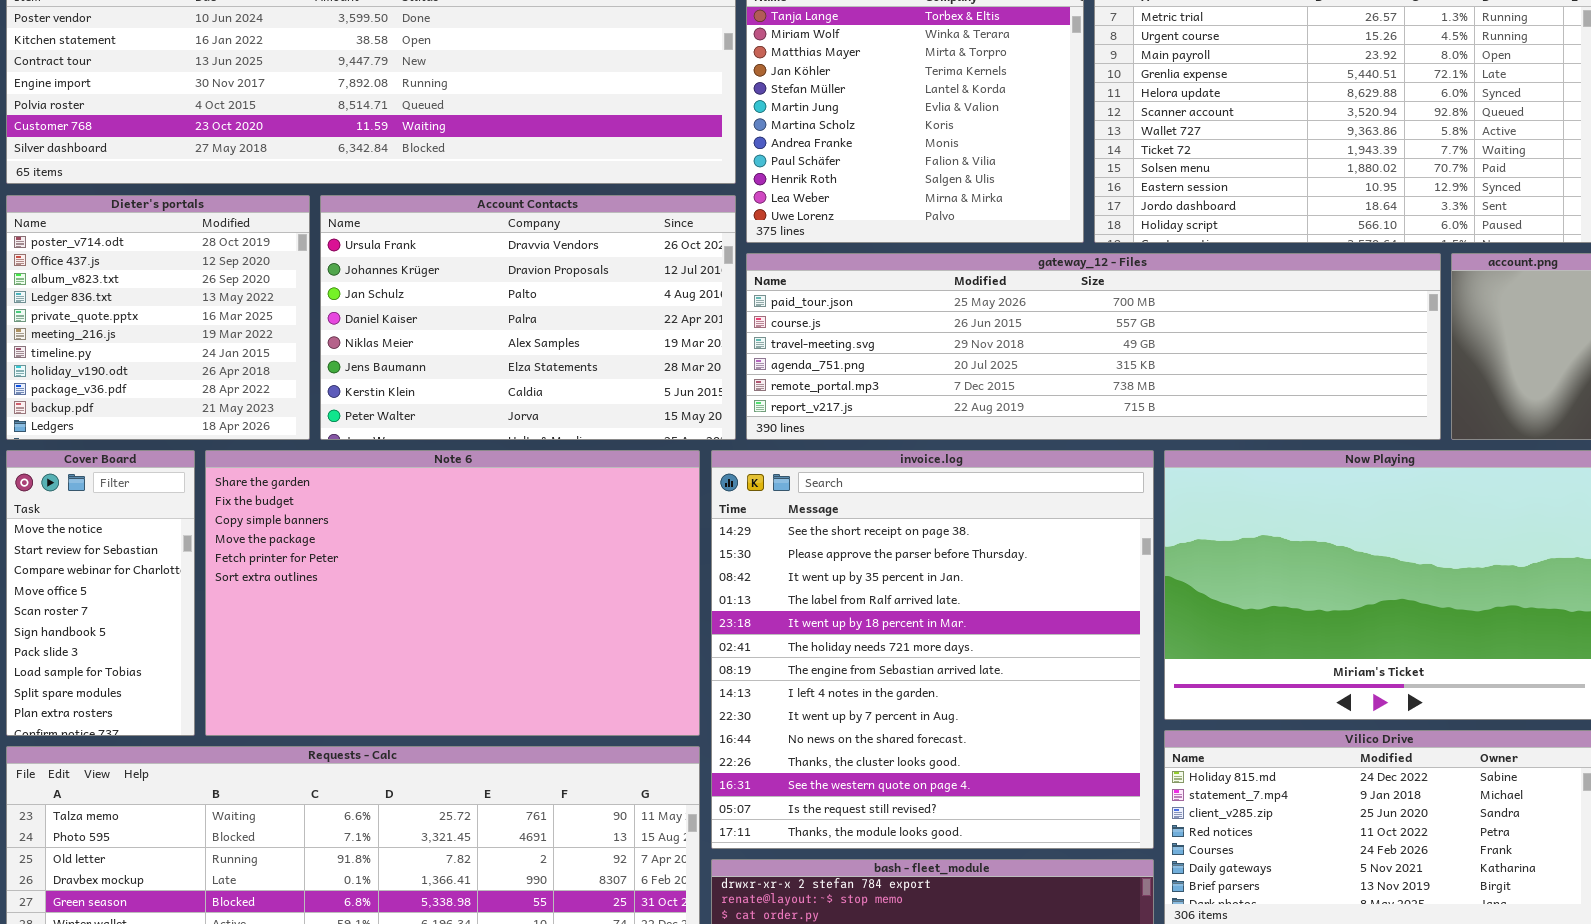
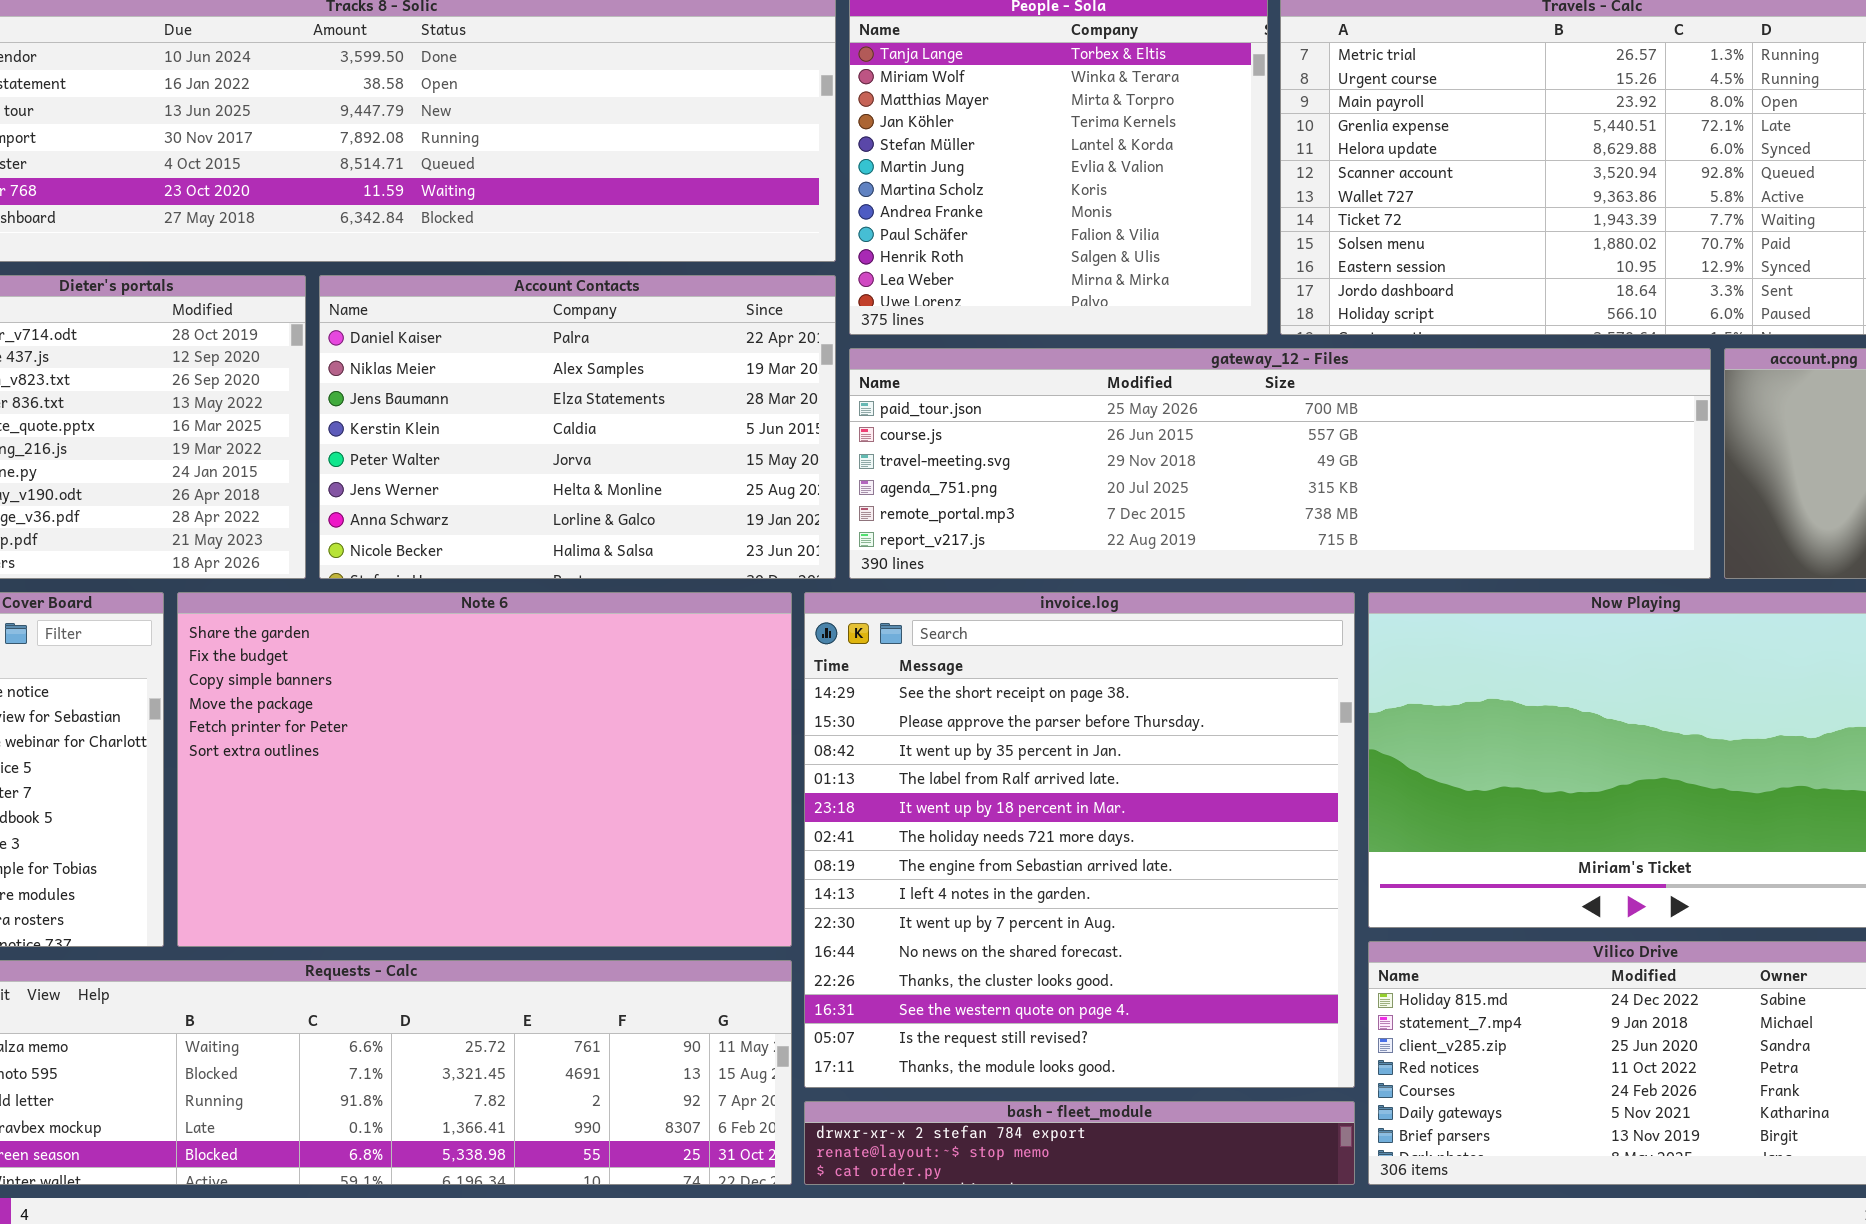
Account Contacts: [320,195,736,440] -> [319,275,836,579], scrolled down 3 rows

